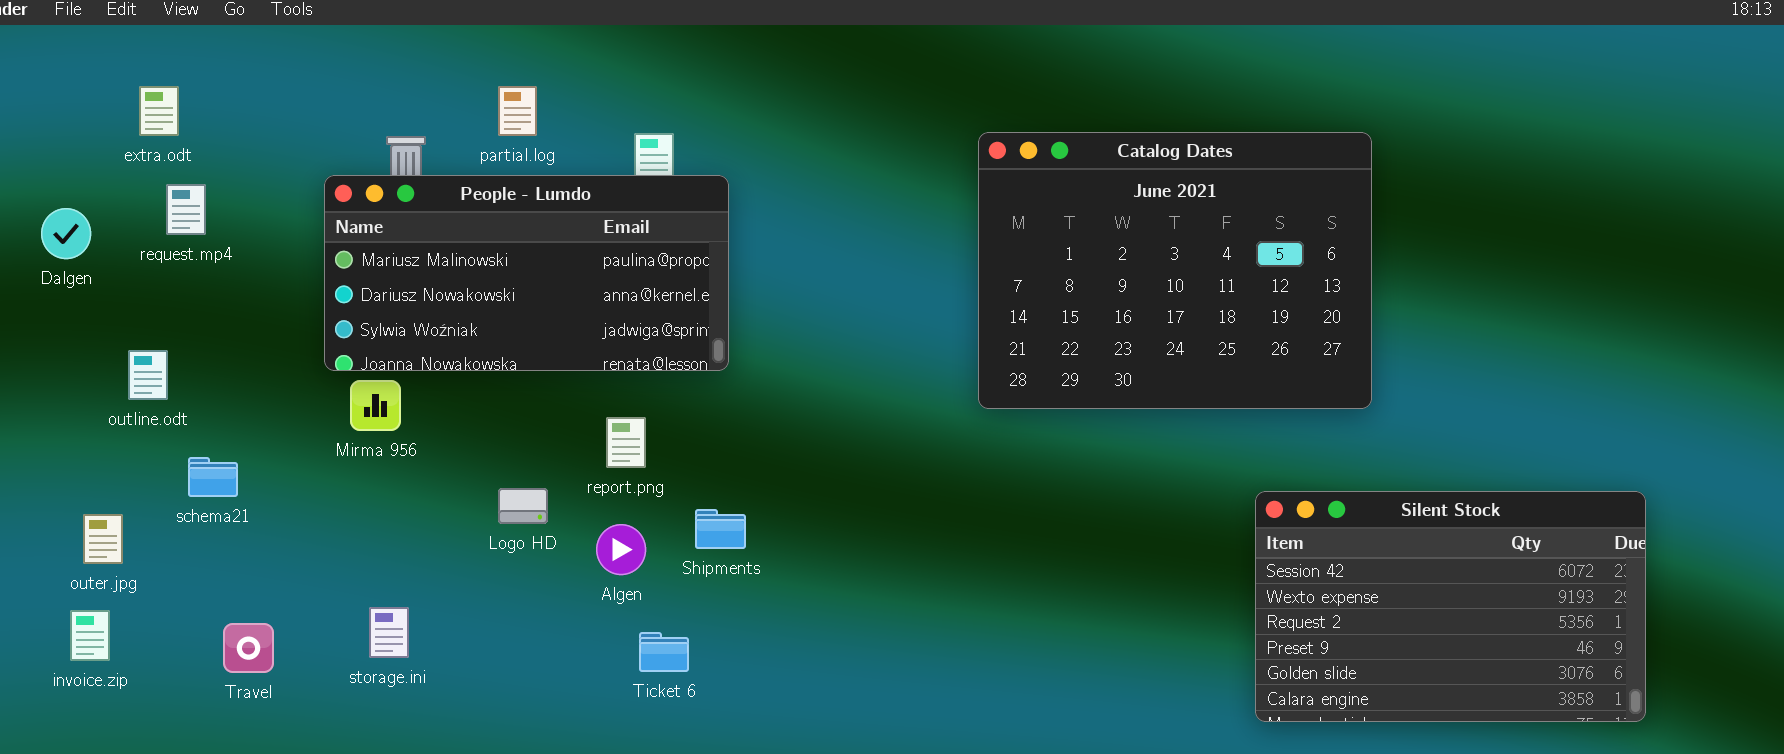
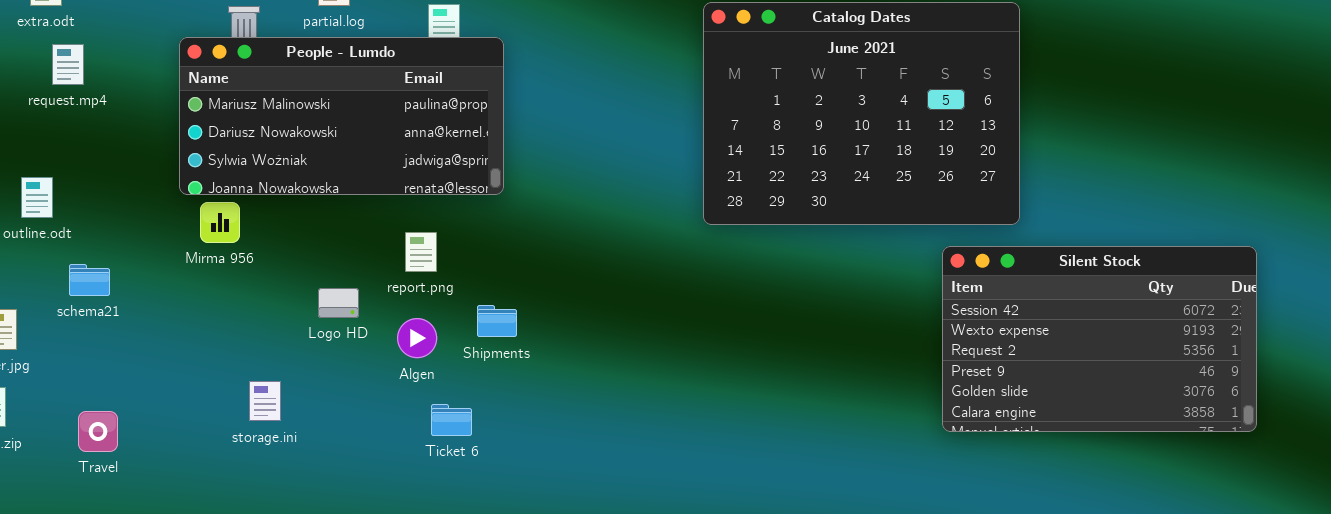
Silent Stock: [1255,491,1646,722] -> [942,246,1257,432], moved
storage.ini: [369,607,409,658] -> [249,381,281,421], moved
Travel: [223,623,274,673] -> [78,411,118,452], moved

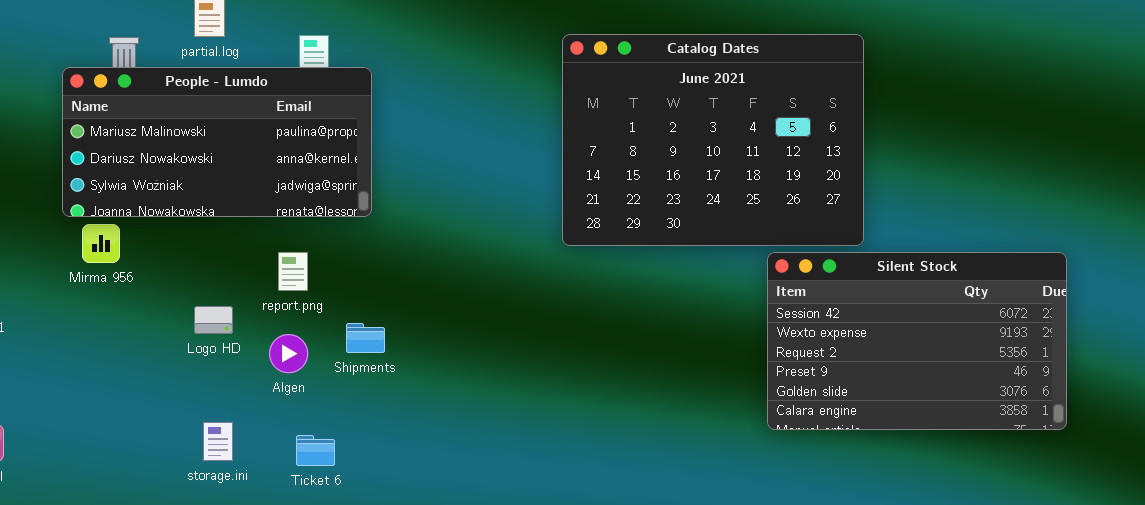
Silent Stock: [942,246,1257,432] -> [767,252,1067,430], moved
storage.ini: [249,381,281,421] -> [203,422,233,461], moved
Ticket 6: [431,404,472,436] -> [296,435,335,466], moved

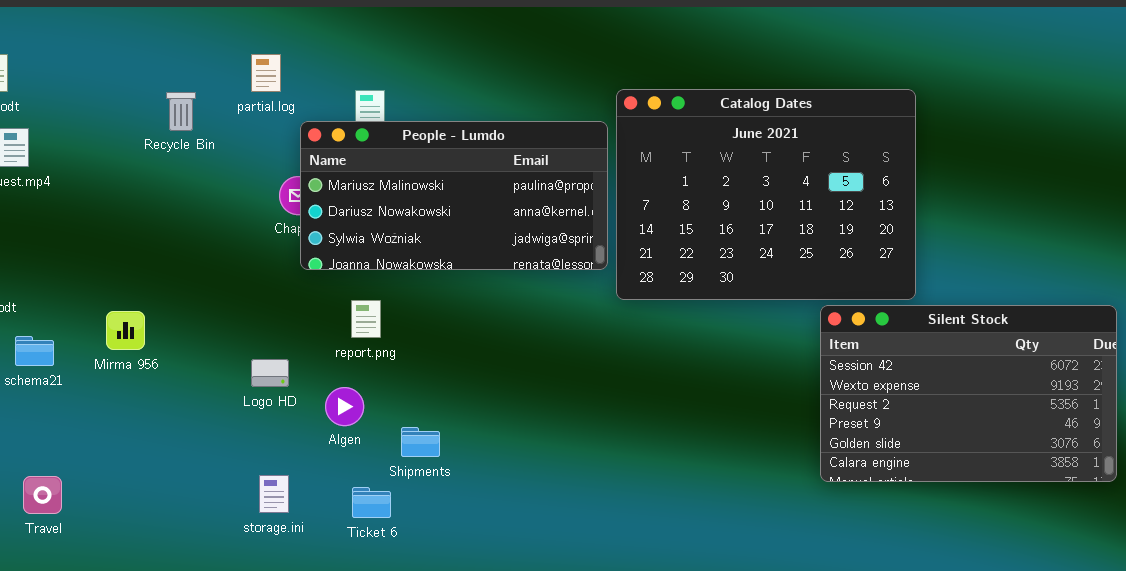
People - Lumdo: [62,67,372,217] -> [300,121,608,270], moved
Mirma 956: [82,224,120,263] -> [106,311,145,350], moved
report.png: [278,252,308,291] -> [351,300,381,338], moved
Shipments: [346,323,385,353] -> [401,427,440,457], moved

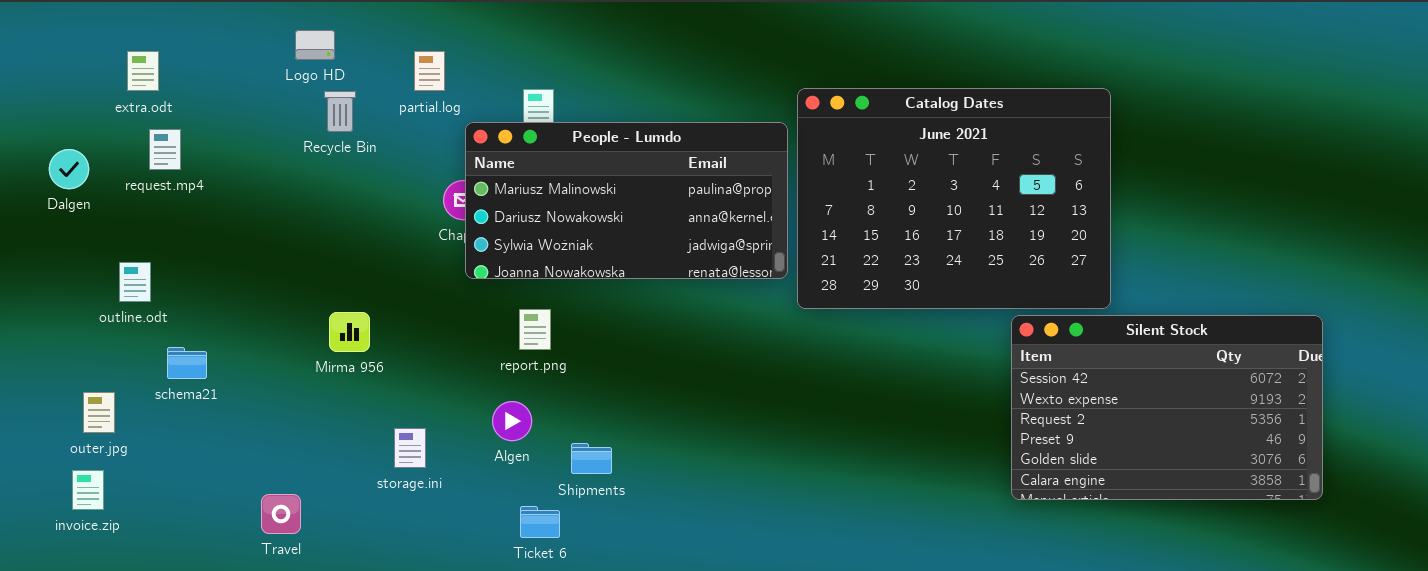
Mirma 956: [106,311,145,350] -> [329,312,370,352], moved
Logo HD: [251,359,289,387] -> [295,30,335,60], moved
storage.ini: [259,475,289,513] -> [394,428,426,468], moved
Travel: [23,476,62,514] -> [261,494,301,534], moved

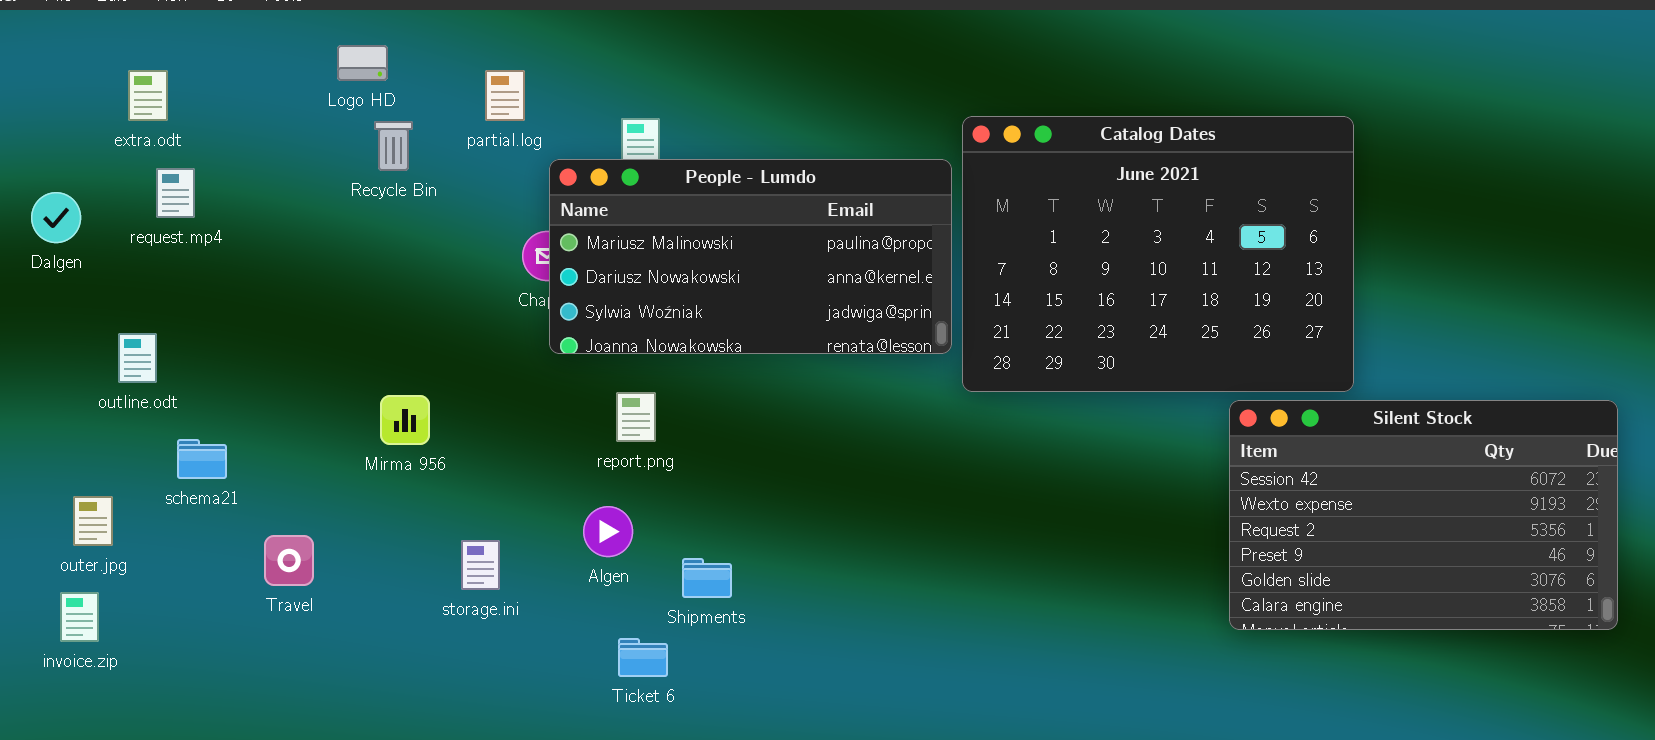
Travel: [261,494,301,534] -> [264,535,314,586], moved

